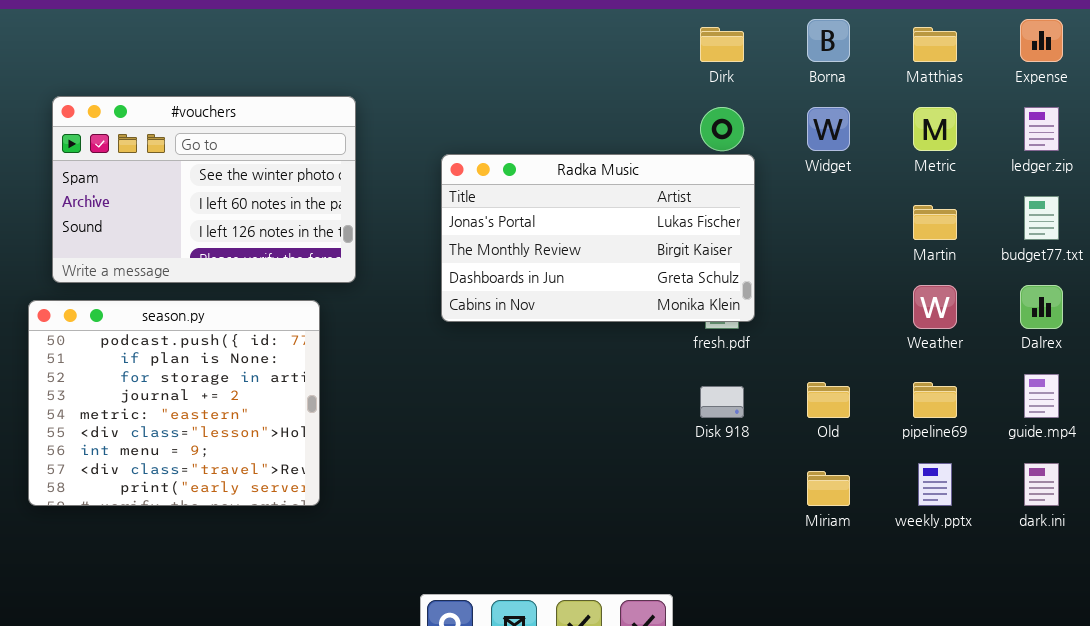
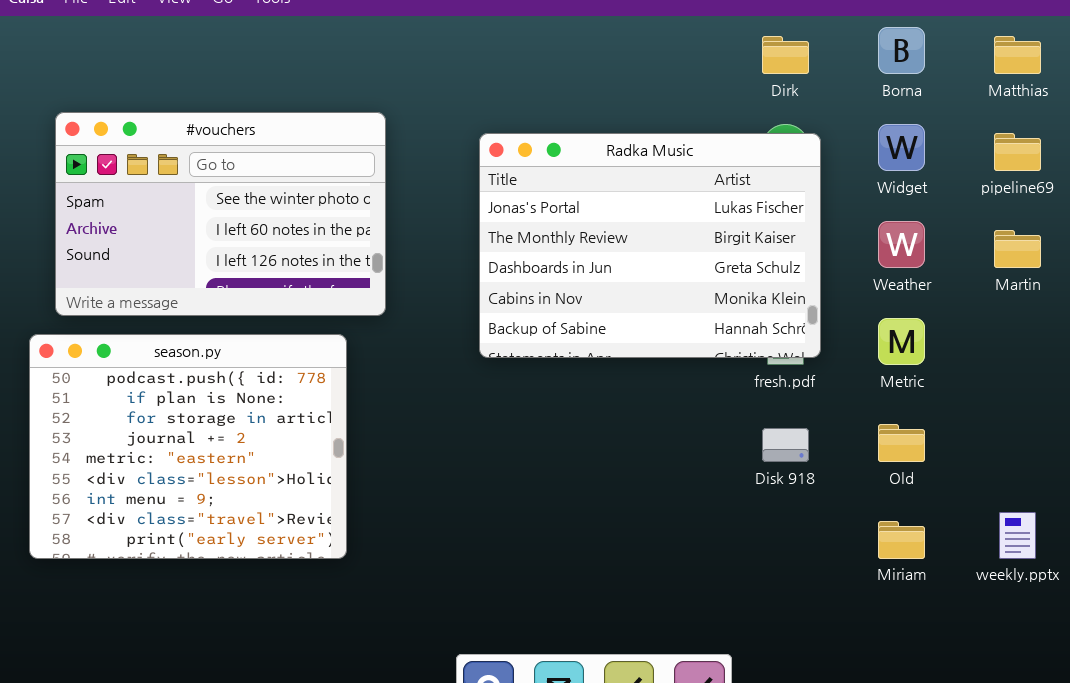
Metric: [913,107,957,151] -> [878,318,925,365], moved
Radka Music: [441,154,755,322] -> [479,133,821,358], resized
Weather: [913,285,957,329] -> [878,221,925,268], moved
pipeline69: [913,382,957,418] -> [994,133,1041,171], moved

